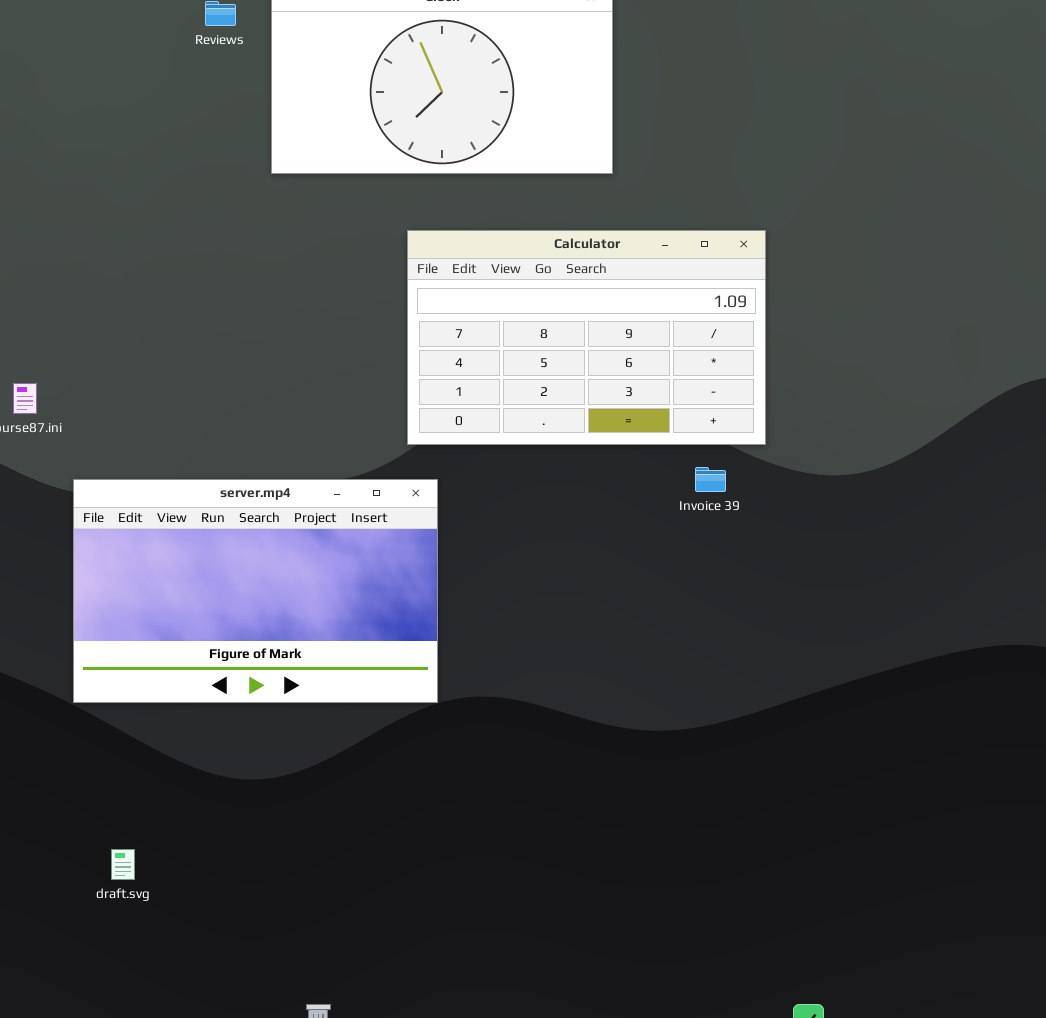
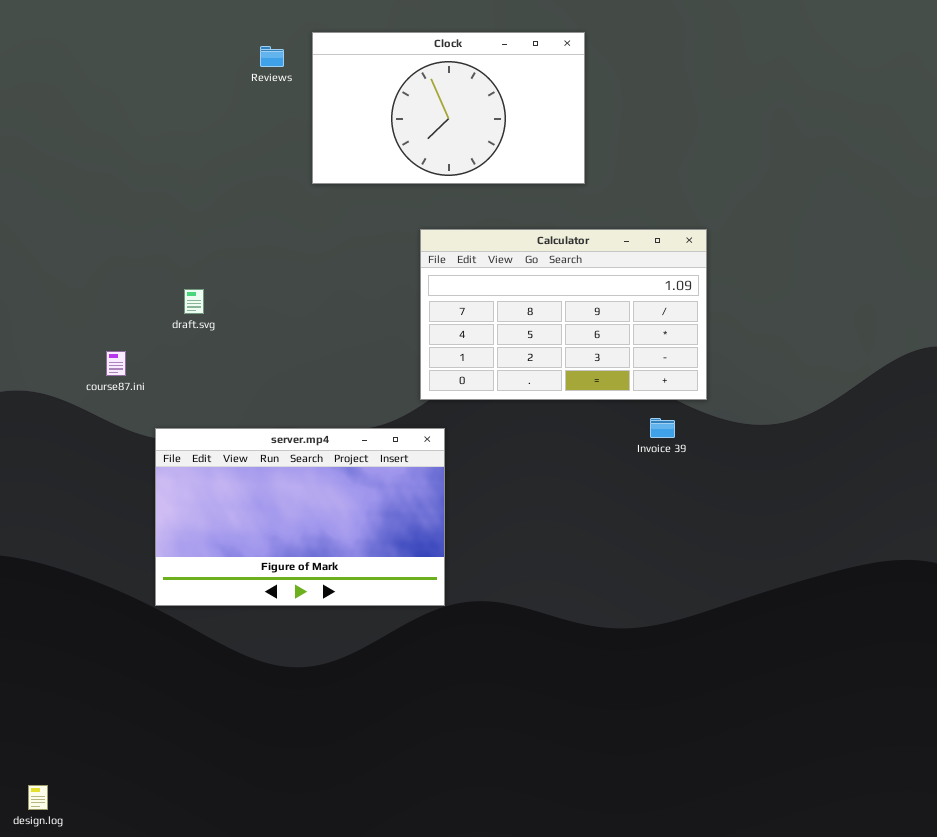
draft.svg: [111,849,135,880] -> [184,289,204,314], moved

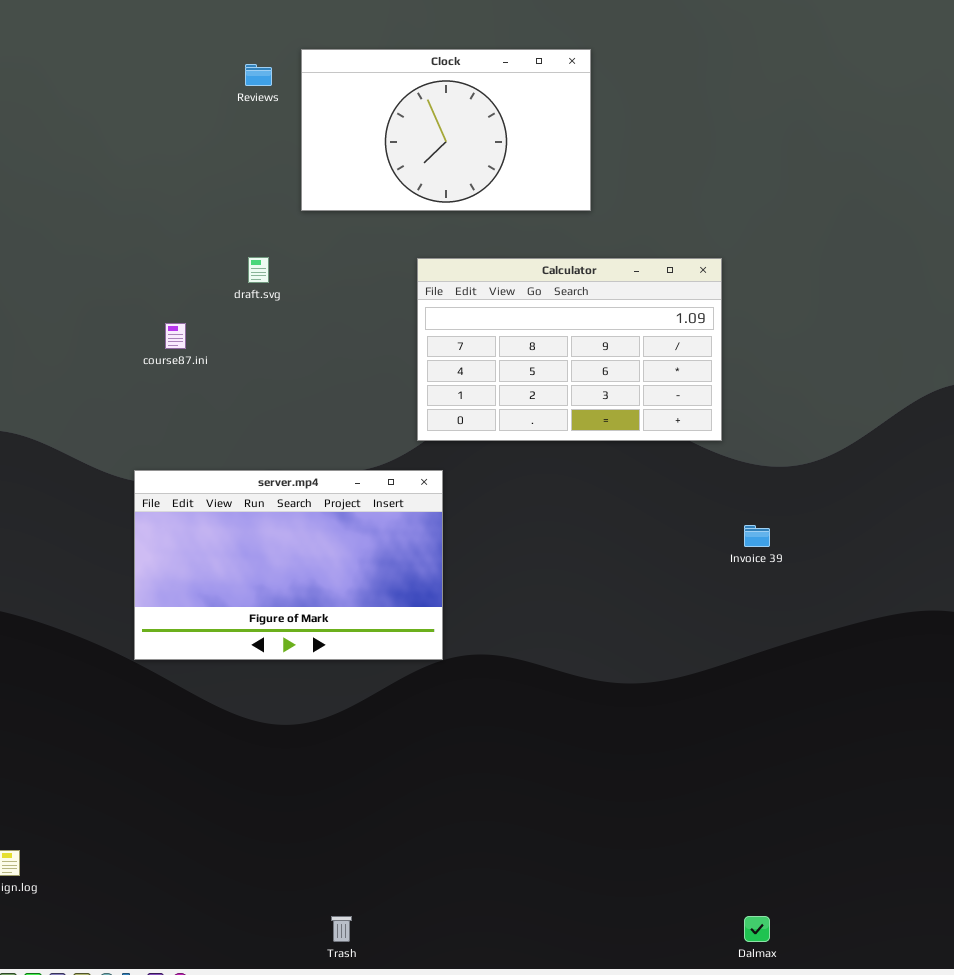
draft.svg: [184,289,204,314] -> [248,257,269,283], moved
course87.ini: [106,351,126,376] -> [165,323,186,349], moved
Invoice 39: [650,418,675,438] -> [744,525,770,547], moved

